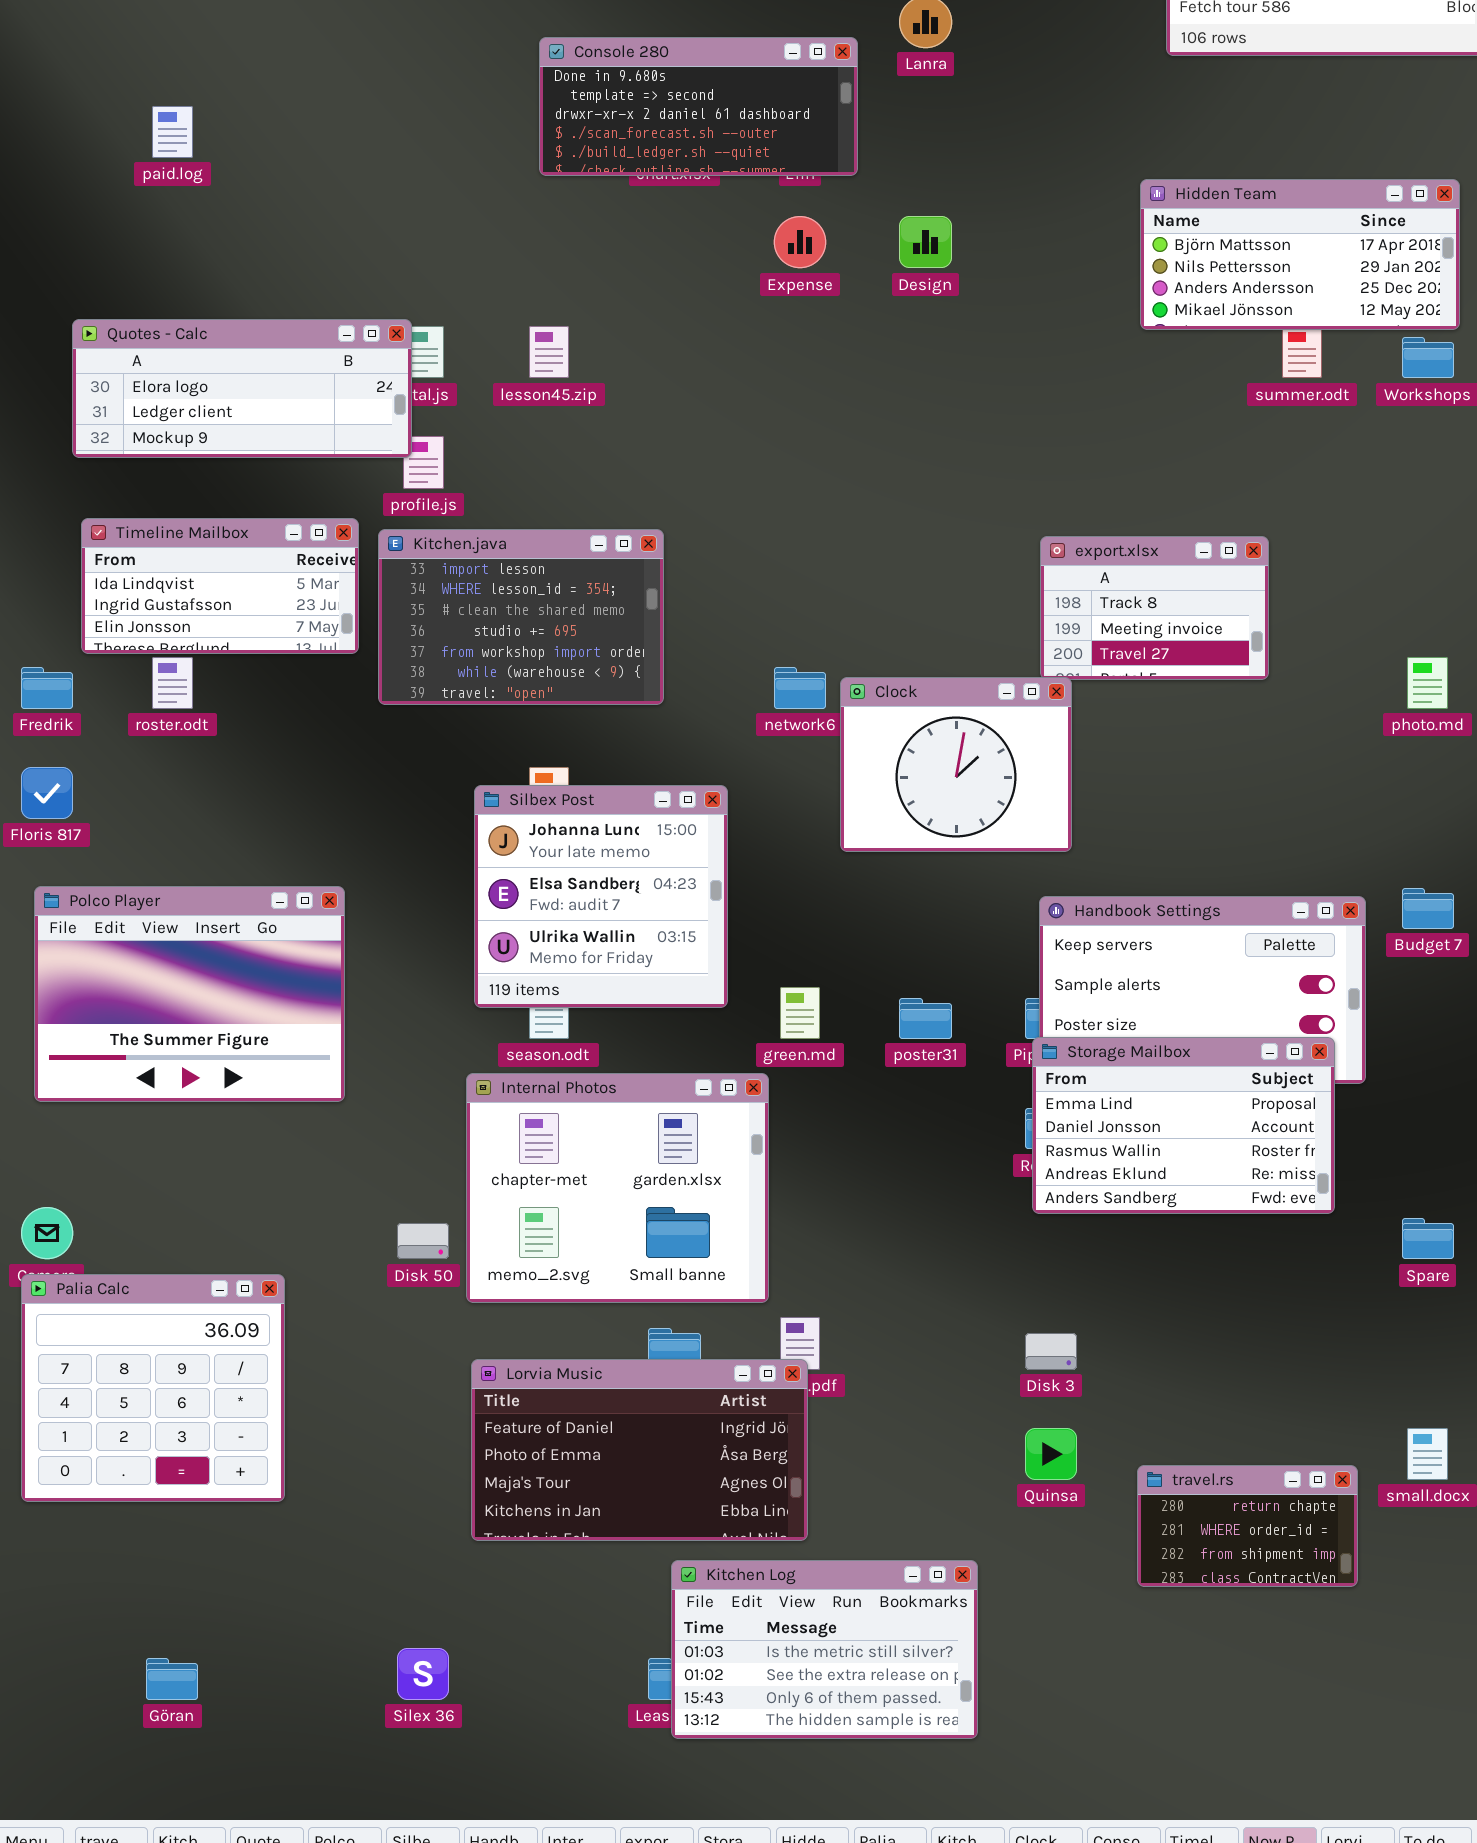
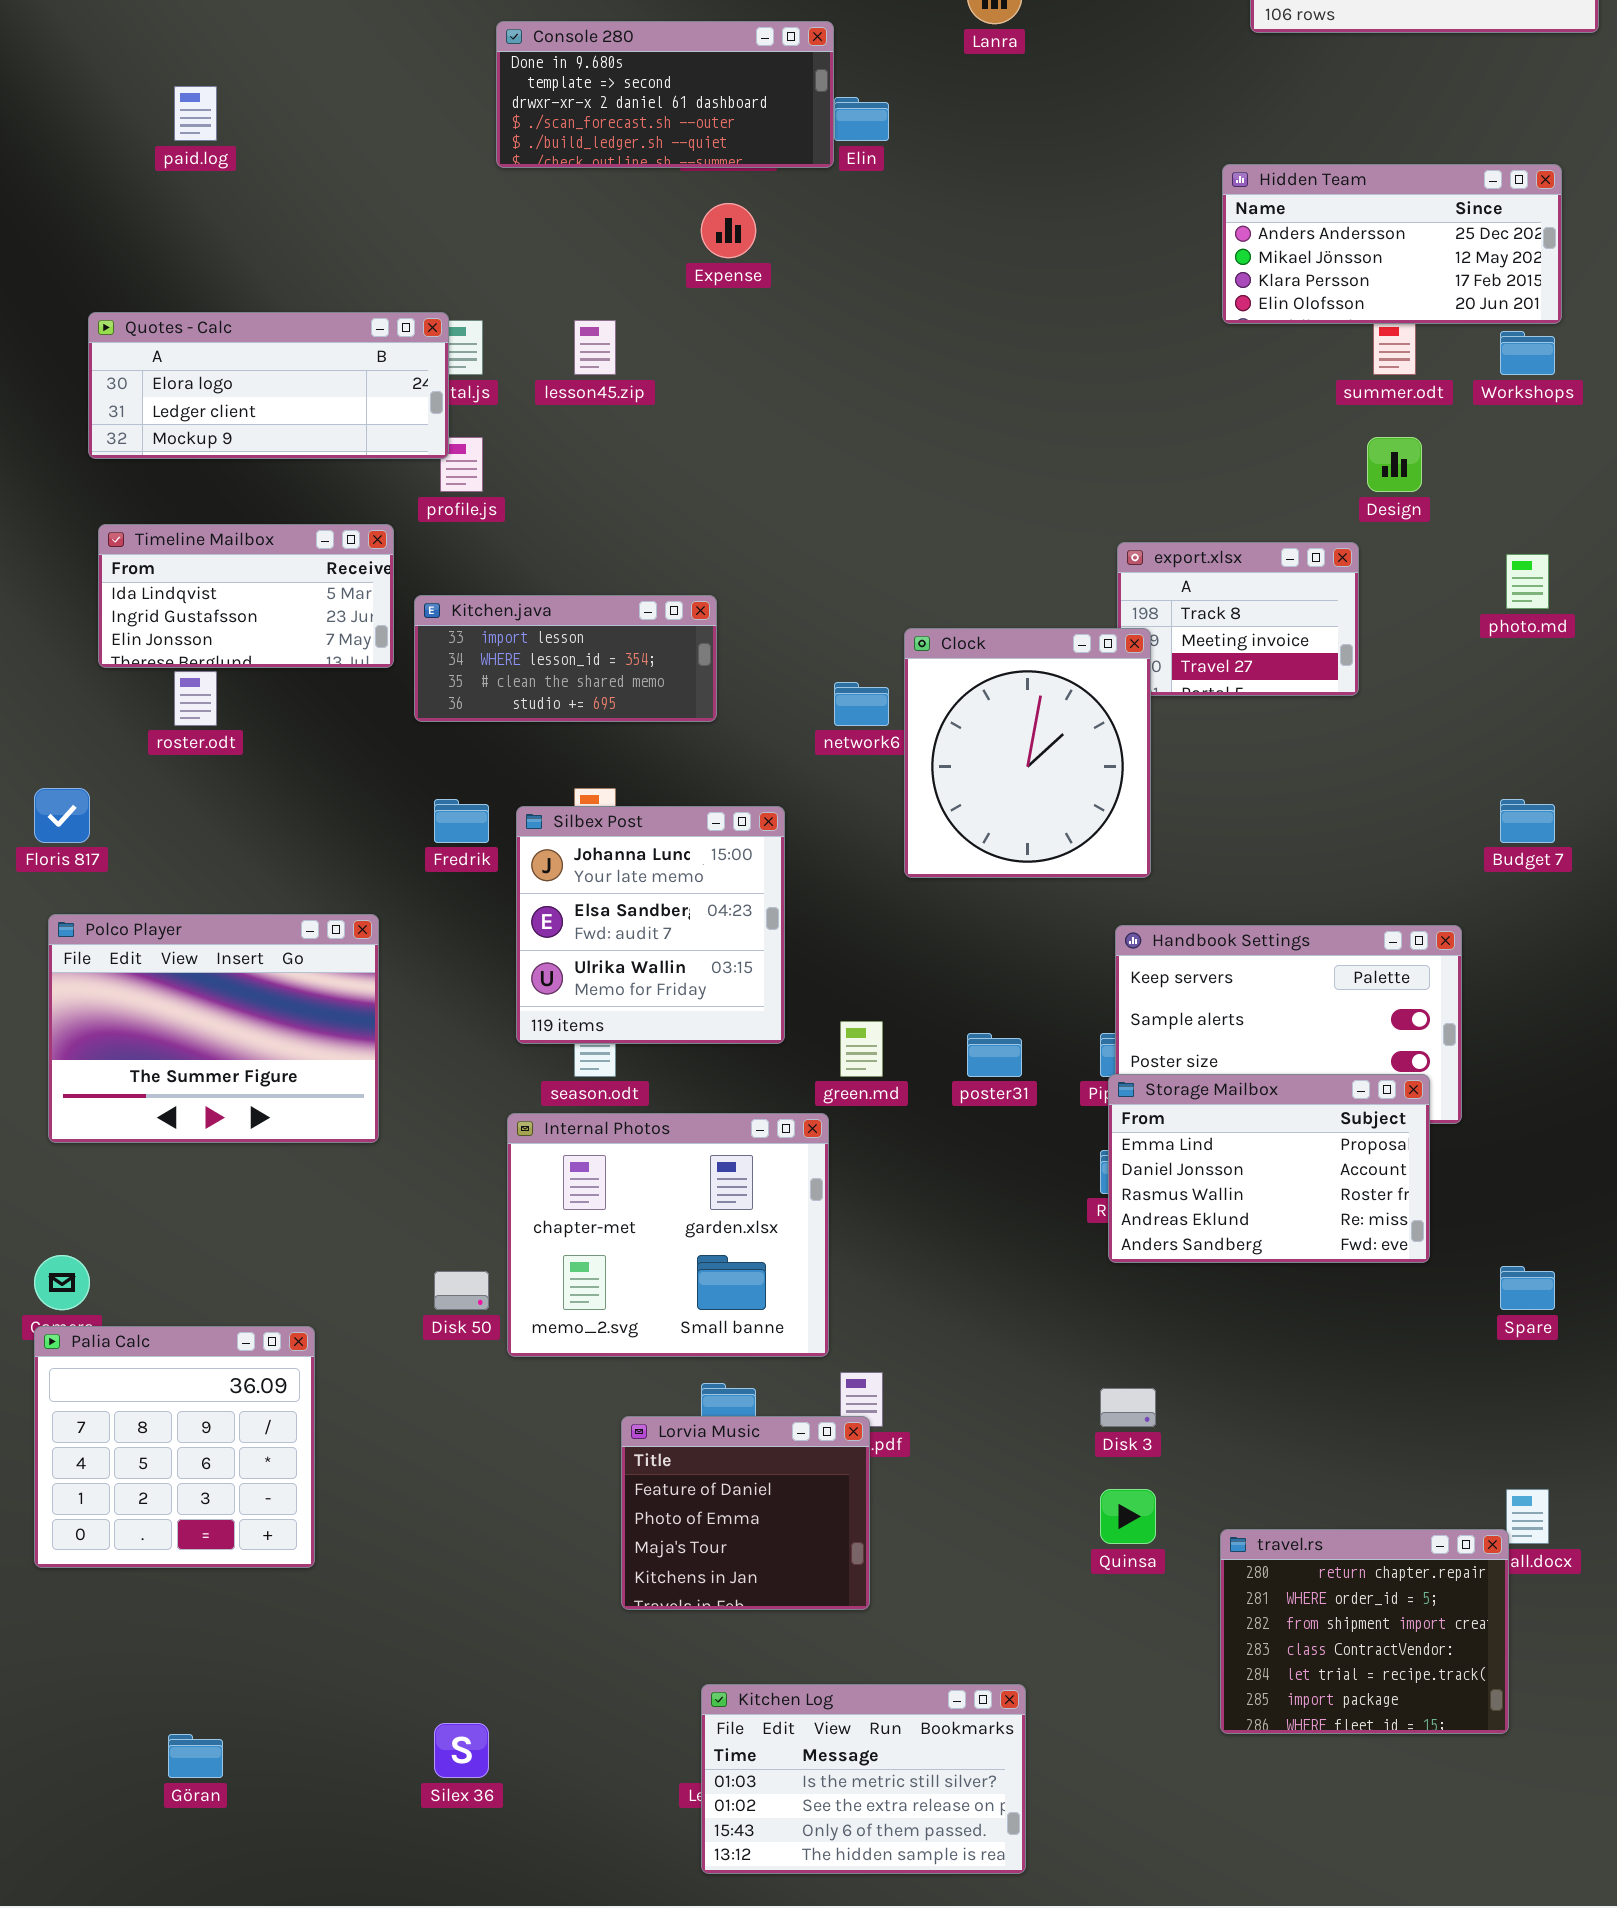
Console 280: [539,37,858,176] -> [496,21,834,168], moved
Hidden Team: [1140,179,1460,330] -> [1222,164,1562,324], scrolled down 2 rows
Expense: [774,216,826,268] -> [701,203,756,258], moved
Design: [899,216,952,268] -> [1367,437,1422,492], moved
Kitchen.java: [378,529,664,705] -> [414,595,717,722], resized
photo.md: [1407,657,1448,709] -> [1506,554,1549,609], moved
Fredrik: [21,667,73,709] -> [434,799,489,843], moved
Clock: [840,677,1072,852] -> [904,628,1151,878], resized
Budget 7: [1402,888,1454,929] -> [1500,799,1555,843], moved
Lorvia Music: [471,1359,808,1541] -> [621,1416,870,1610], resized
travel.rs: [1137,1465,1358,1587] -> [1220,1529,1509,1734], resized
Kitchen Log: [671,1560,978,1739] -> [701,1684,1026,1874], moved

